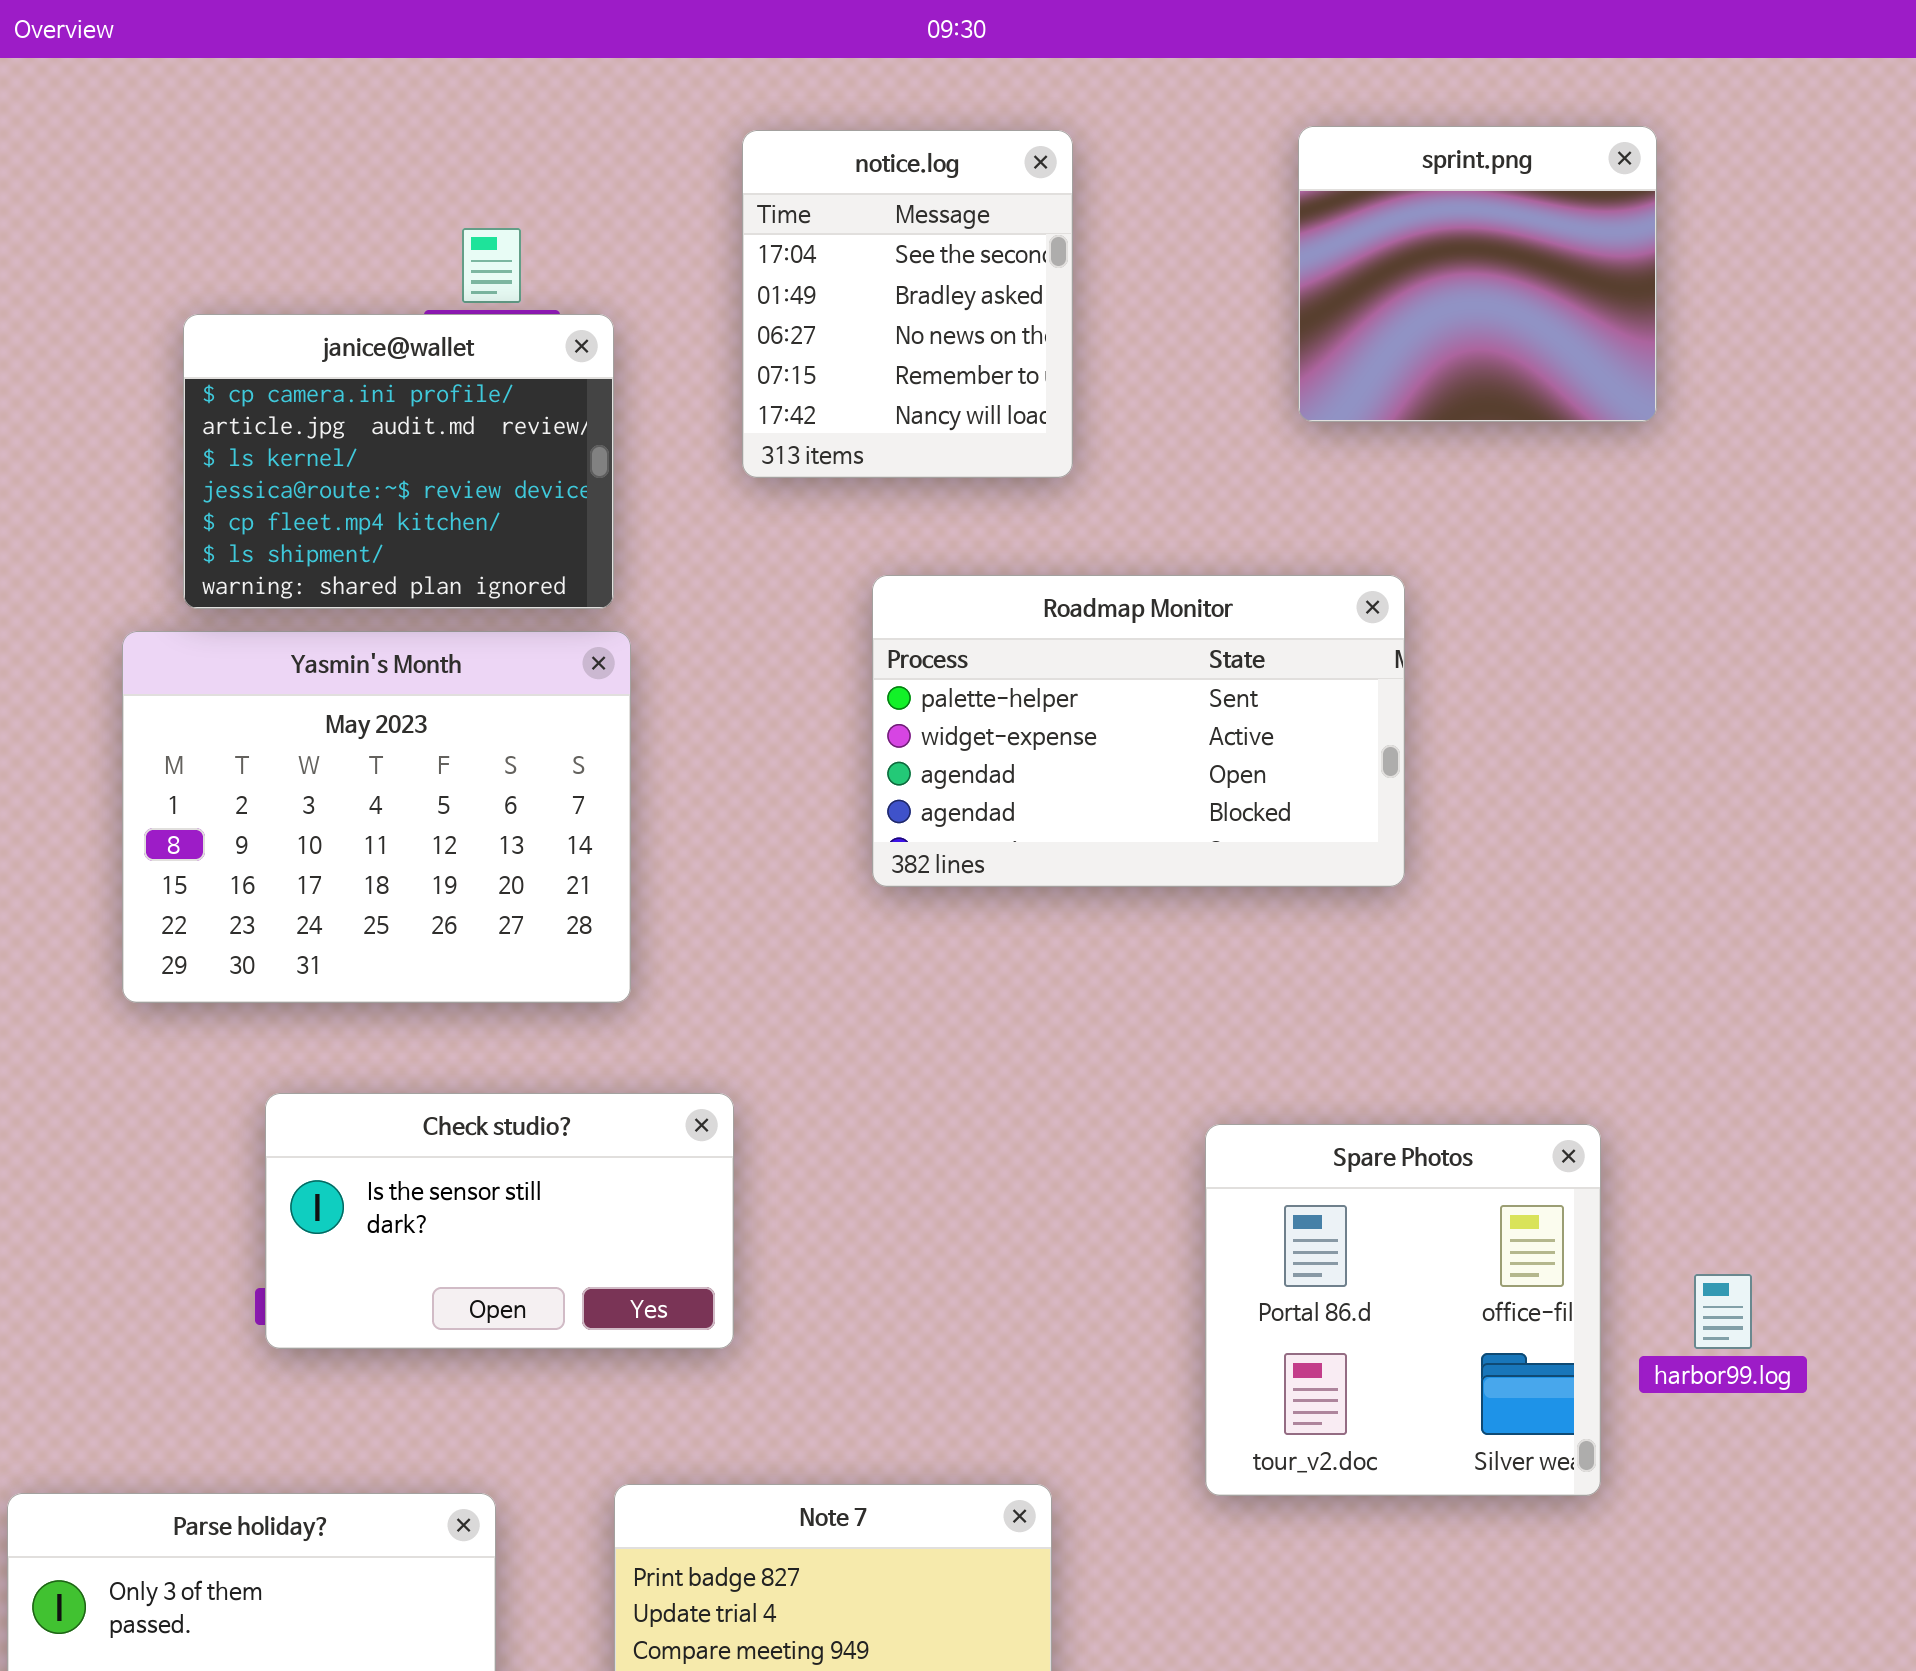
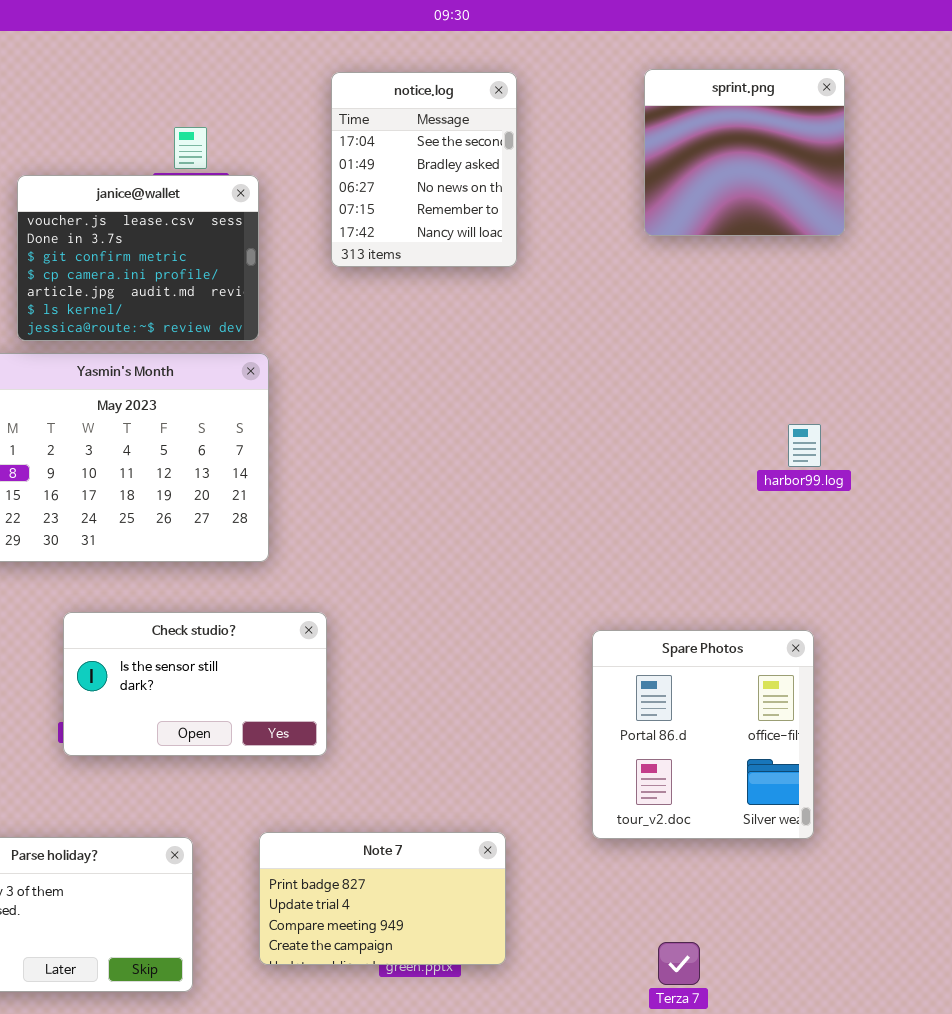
janice@wallet: [183,314,614,609] -> [17,175,259,341], scrolled up 3 rows
Roadmap Monitor: [872,575,1405,887] -> none, closed
harbor99.log: [1694,1274,1752,1349] -> [788,424,821,467], moved

